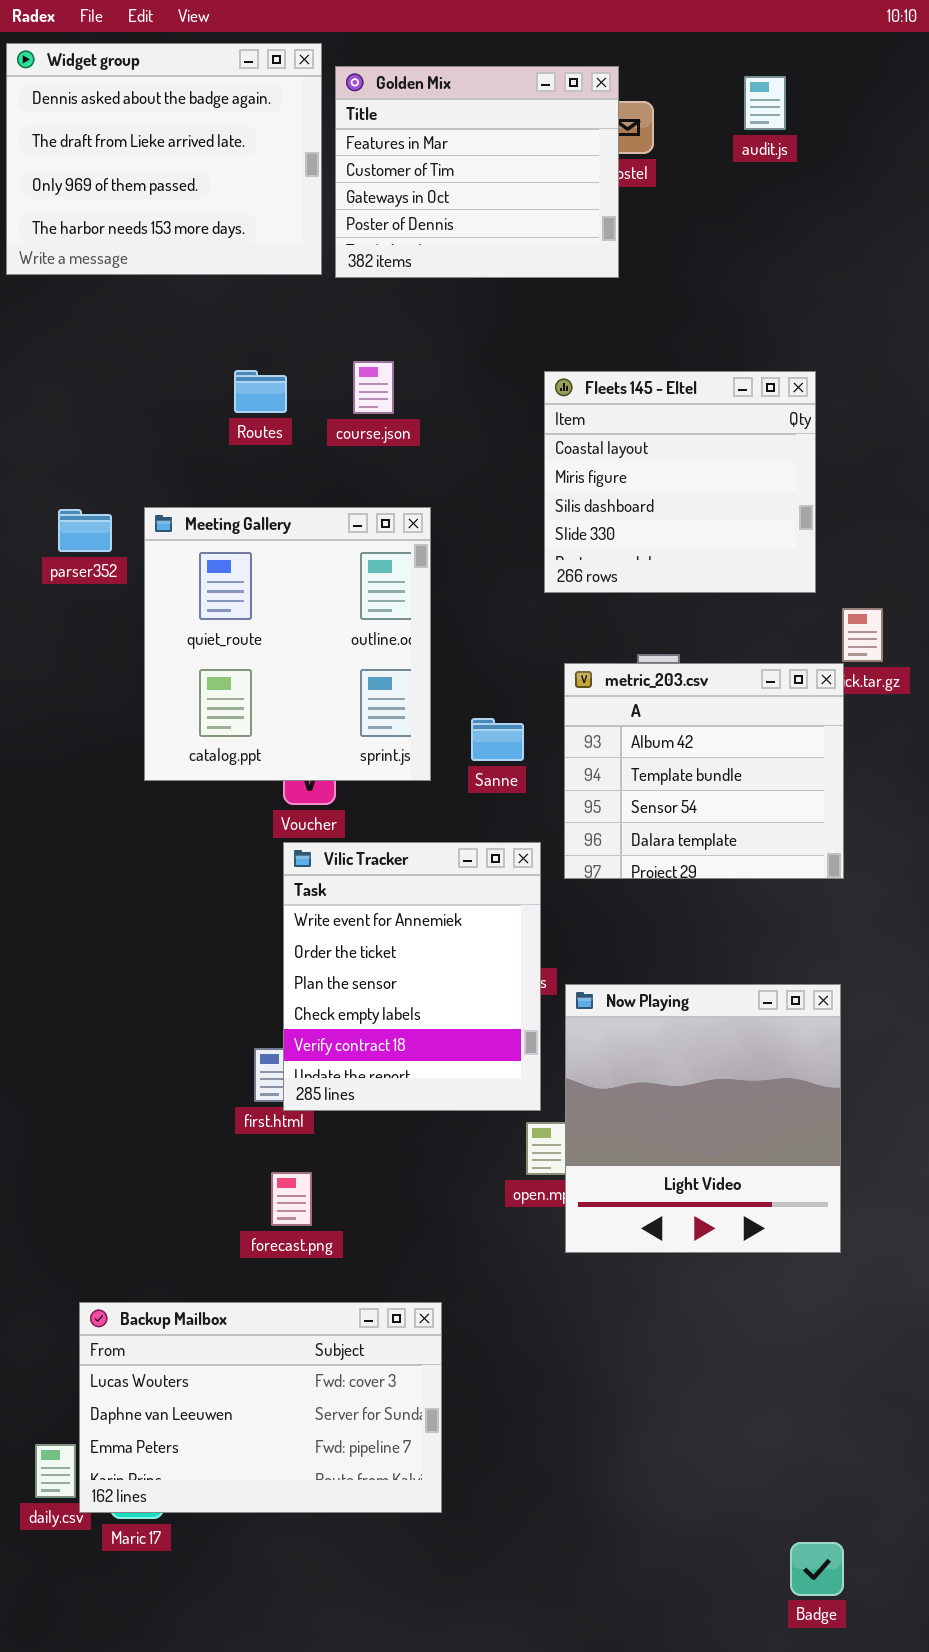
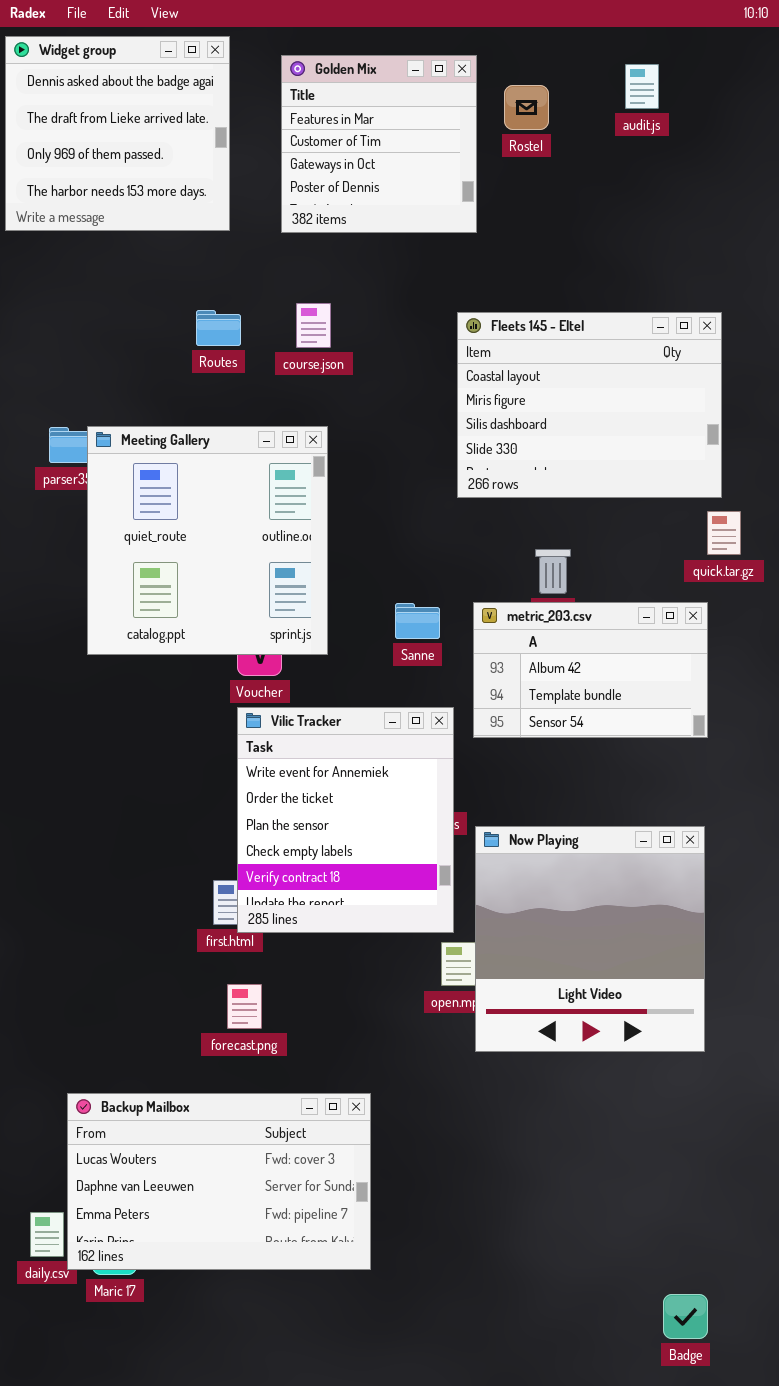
Widget group: [6,43,322,275] -> [5,36,230,231], resized
Golden Mix: [335,66,619,278] -> [281,55,477,233], resized
Fleets 145 - Eltel: [544,371,816,593] -> [457,312,722,498], resized
Meeting Gallery: [144,507,431,781] -> [87,426,328,655], moved
metric_203.csv: [564,663,844,879] -> [473,602,708,738], resized

